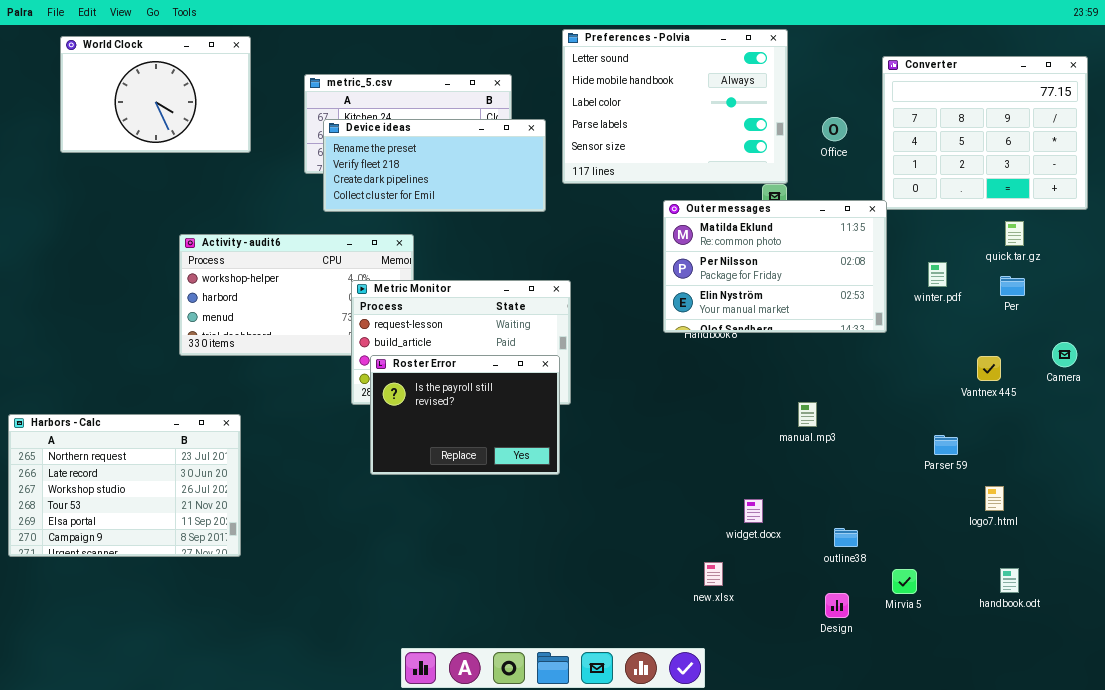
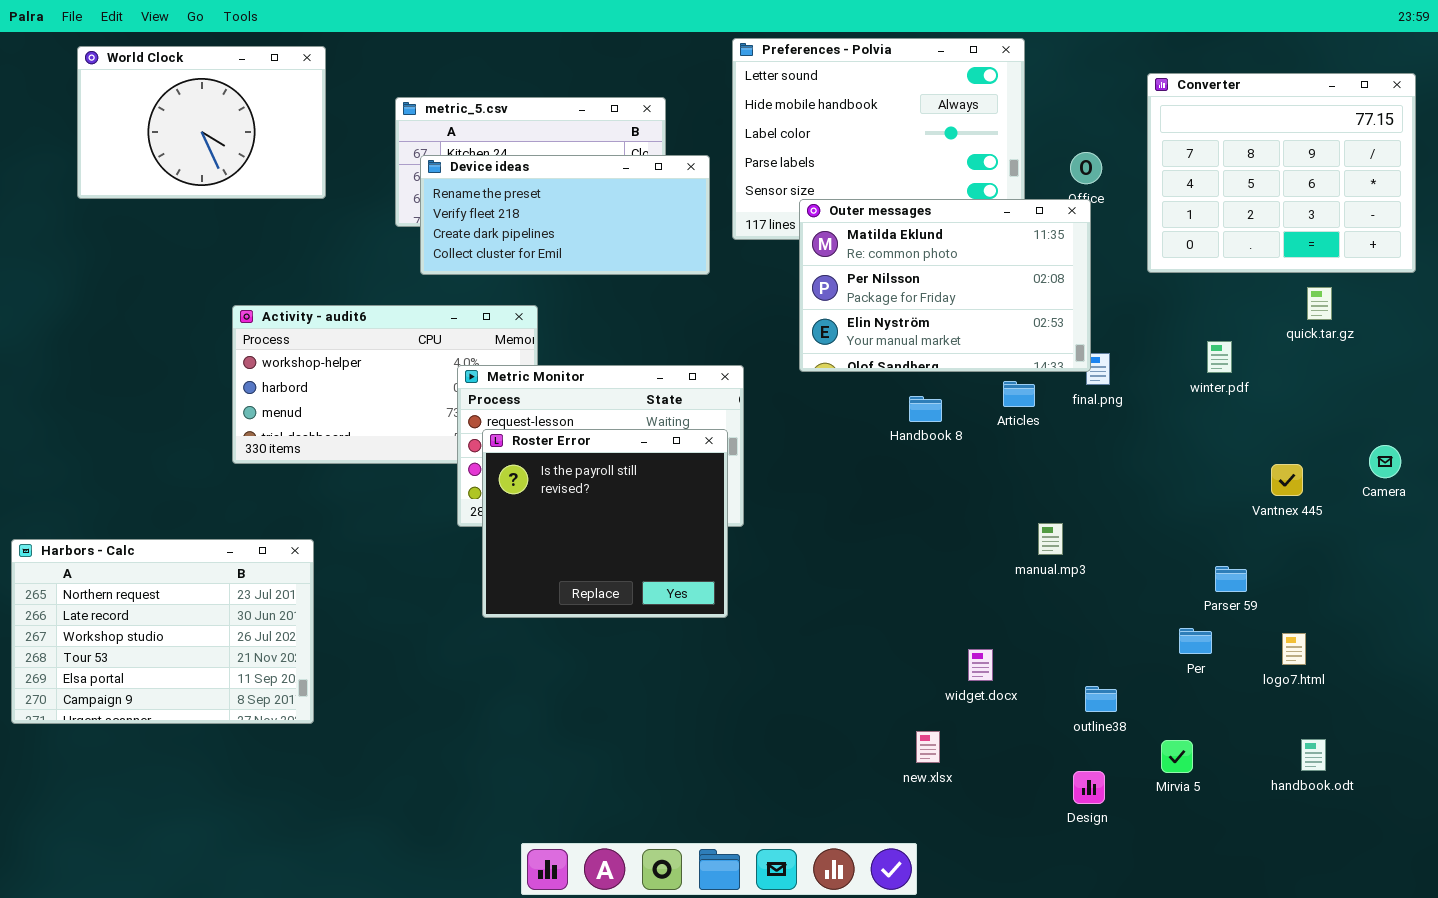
Outer messages: [663,200,887,333] -> [799,199,1091,372], moved
Per: [1000,276,1025,296] -> [1179,628,1212,654], moved
Roster Error: [370,355,560,475] -> [482,429,728,618], resized

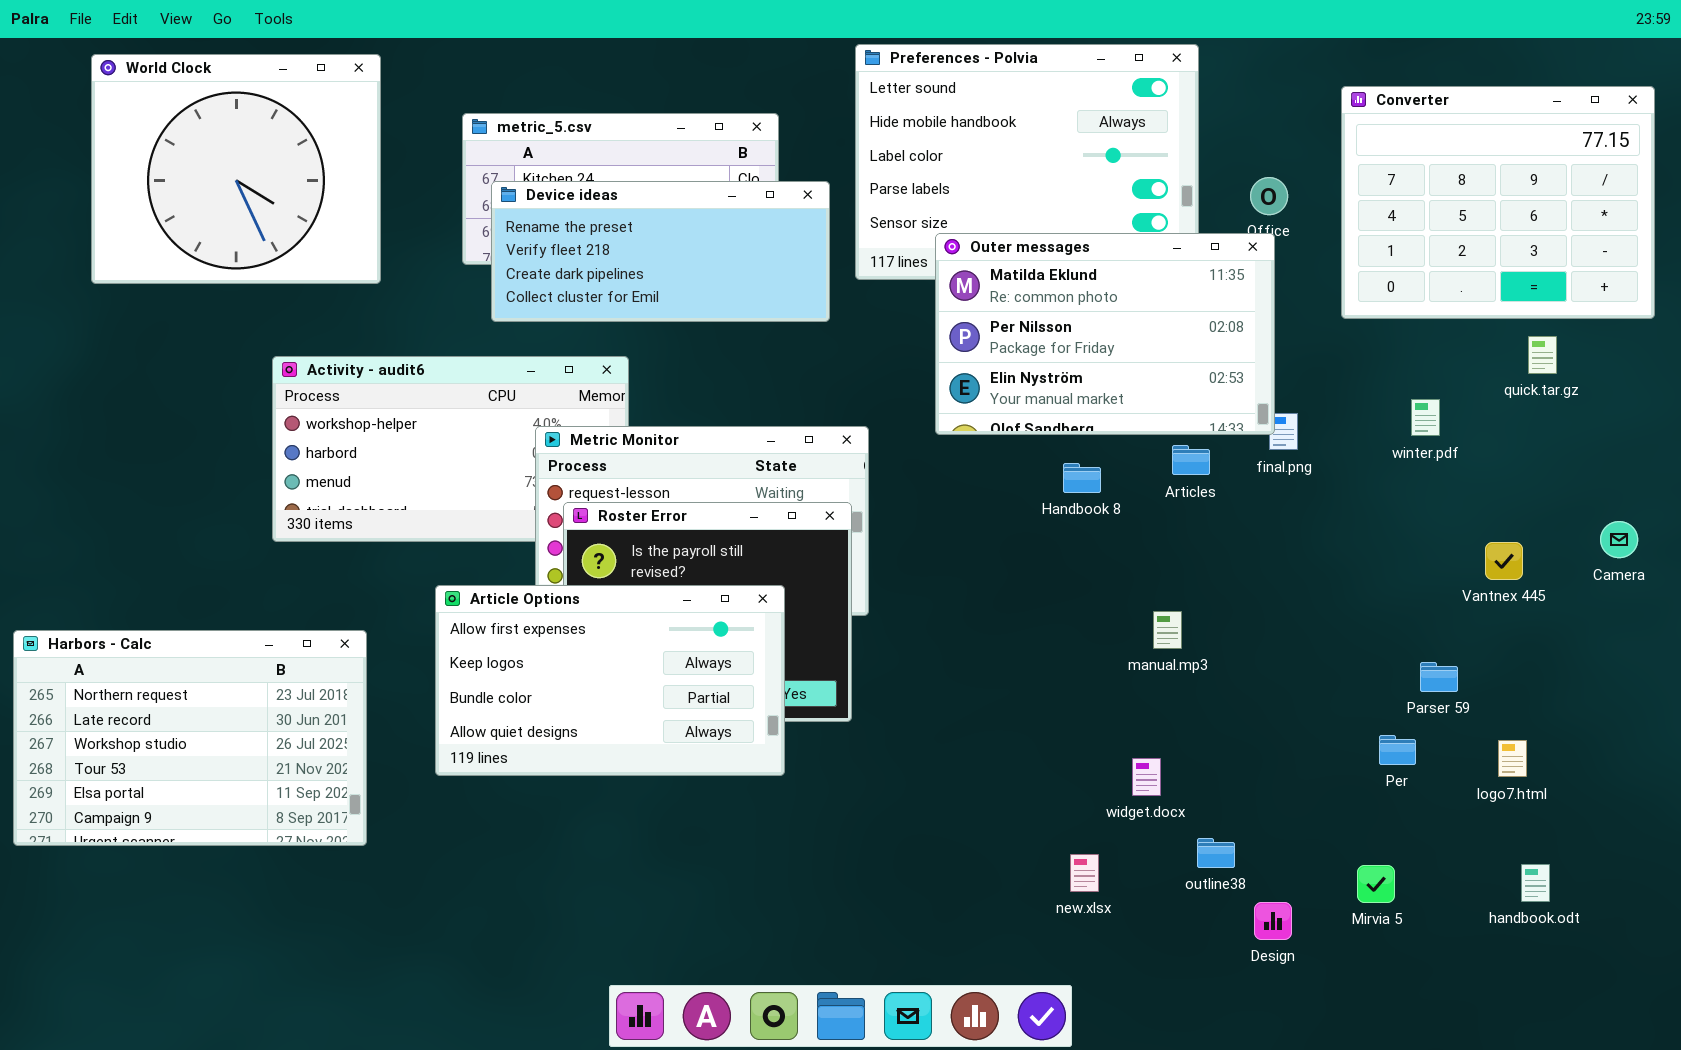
World Clock: [77,46,326,199] -> [91,54,381,284], resized
Article Options: none -> [435,585,785,776], opened
manual.mp3: [1038,523,1063,555] -> [1153,611,1182,649], moved
outline38: [1085,686,1117,712] -> [1197,838,1235,868], moved

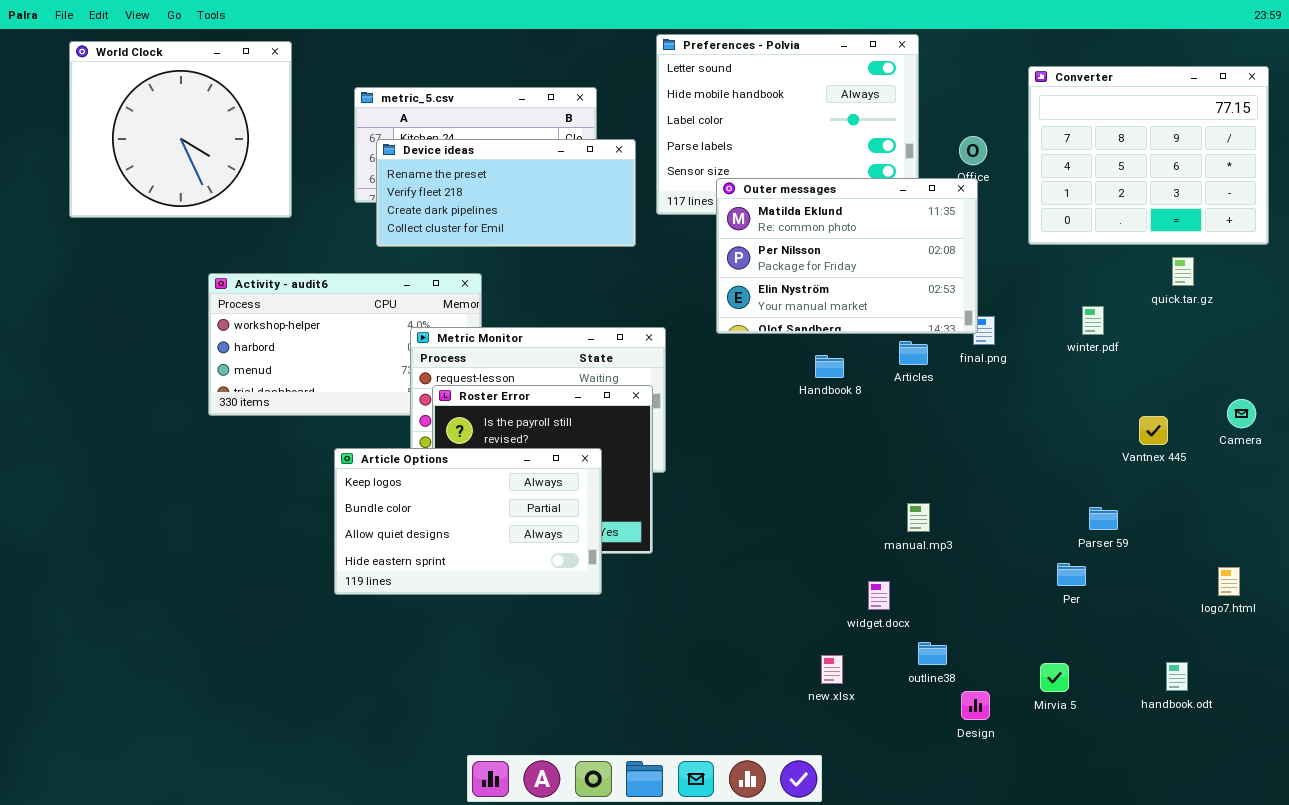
Article Options: [435,585,785,776] -> [334,448,602,595], scrolled down 1 row
manual.mp3: [1153,611,1182,649] -> [907,503,930,532], moved
Harbors - Calc: [13,630,367,846] -> none, closed
logo7.html: [1498,740,1527,777] -> [1218,567,1240,596], moved

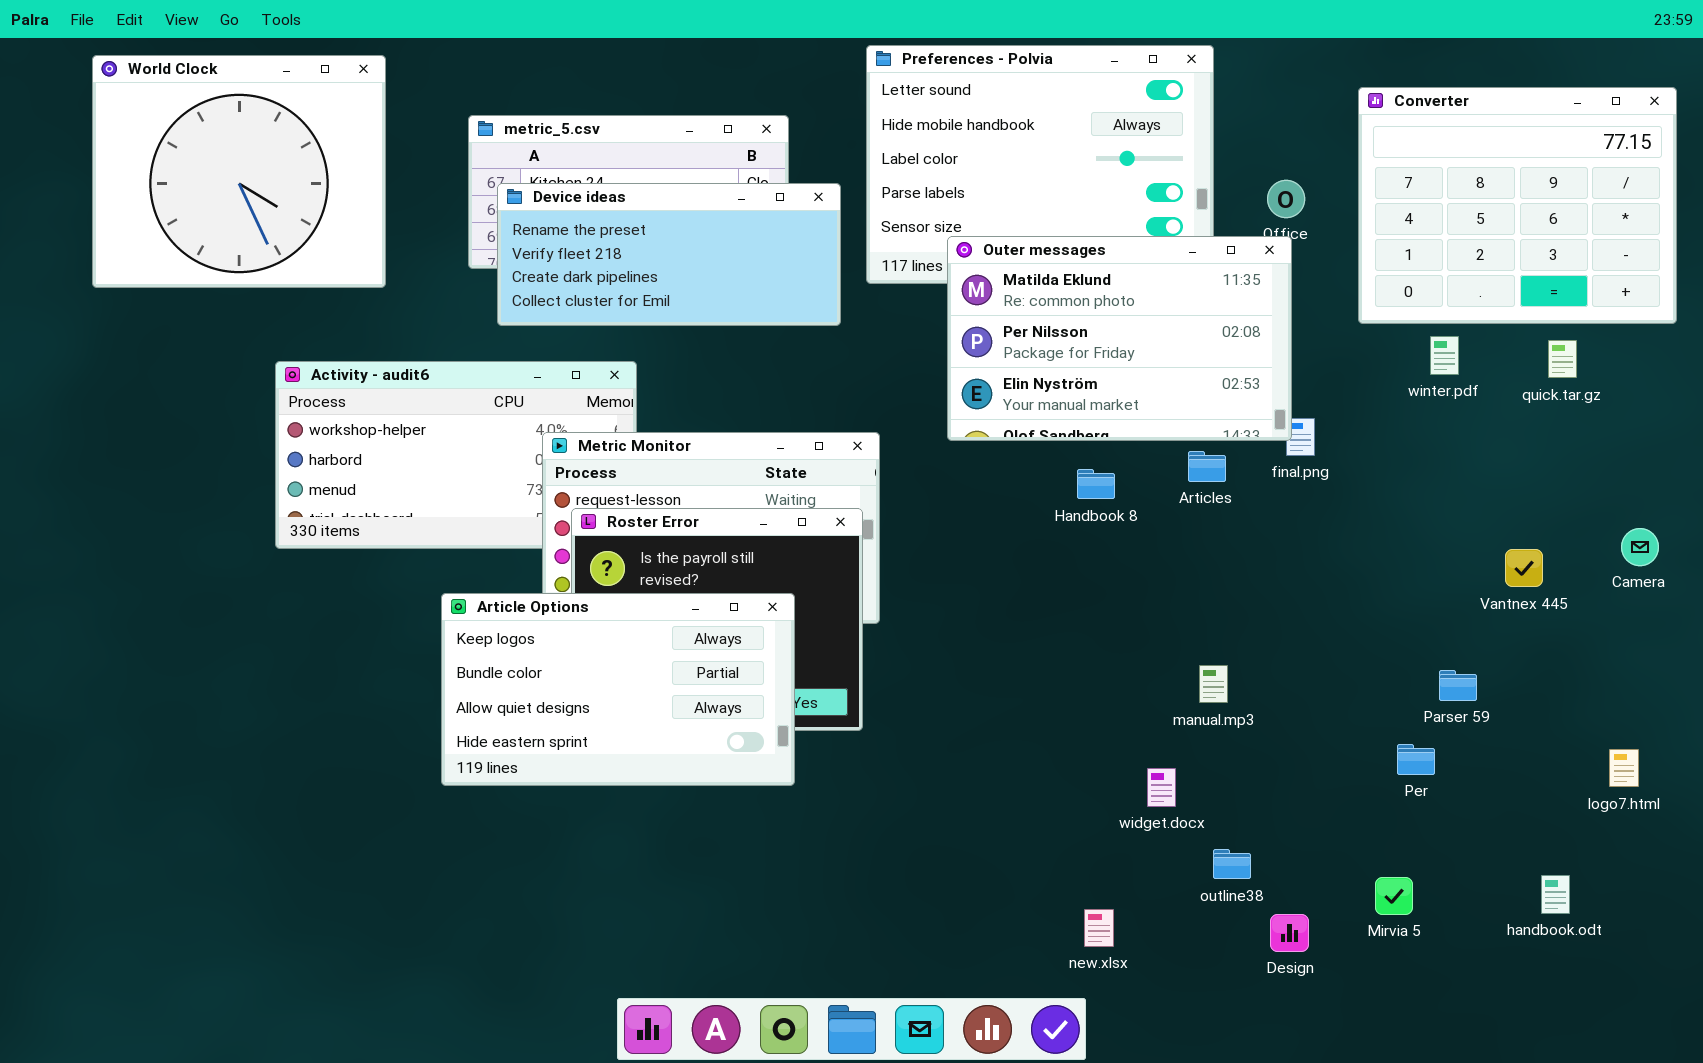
winter.pdf: [1082,306,1104,335] -> [1430,336,1459,375], moved
new.xlsx: [821,655,843,684] -> [1084,909,1114,947], moved

